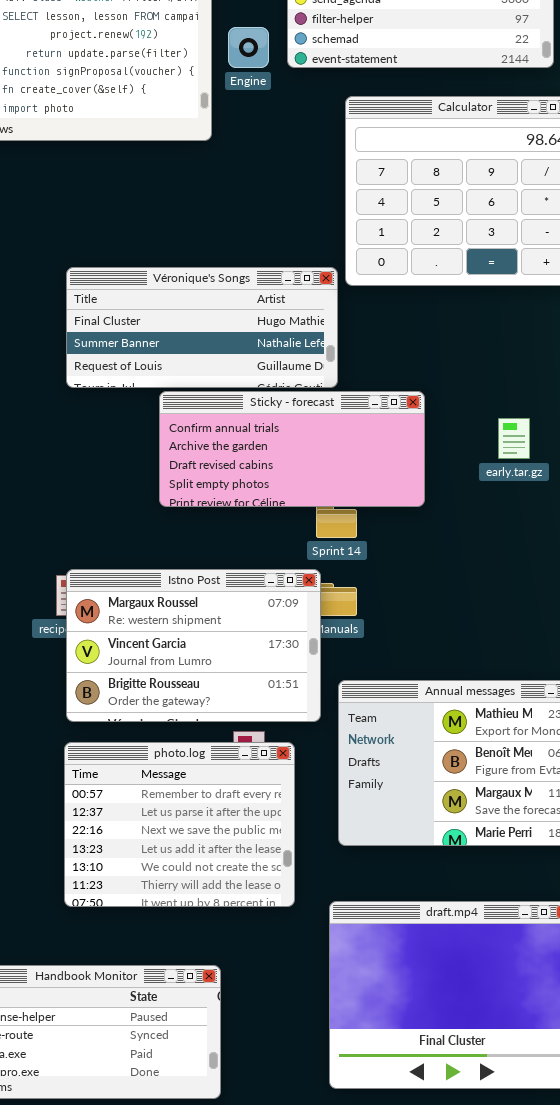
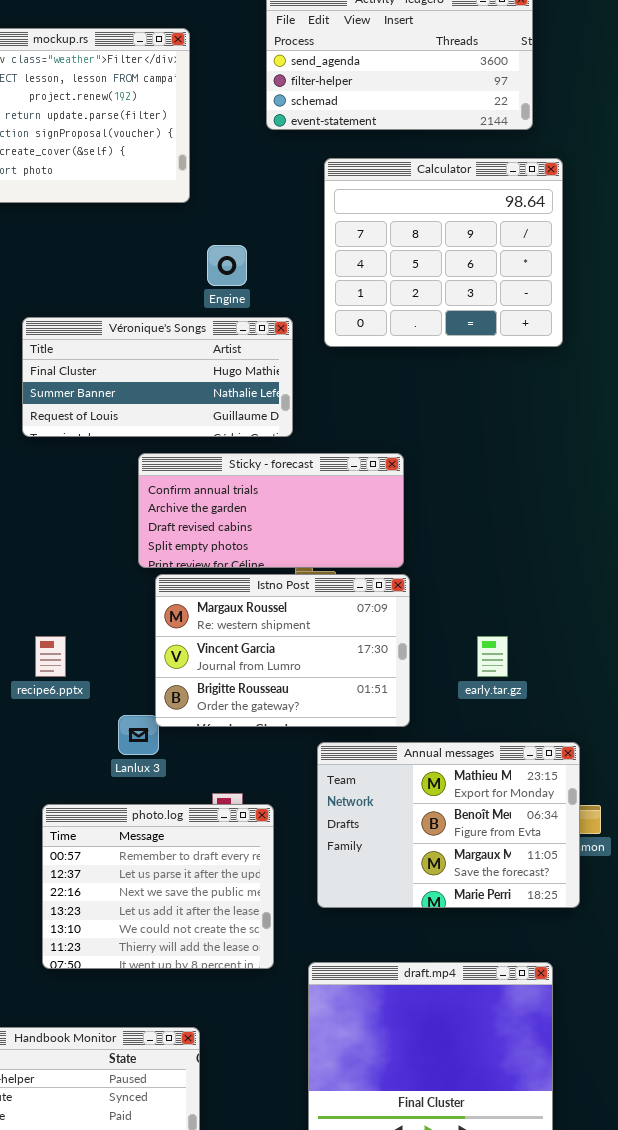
Engine: [228,27,269,68] -> [207,245,247,286], moved
Véronique's Songs: [66,267,338,388] -> [22,317,293,437], moved
early.tar.gz: [498,418,530,459] -> [477,636,508,677], moved
Istno Post: [66,569,321,722] -> [155,574,410,727], moved

